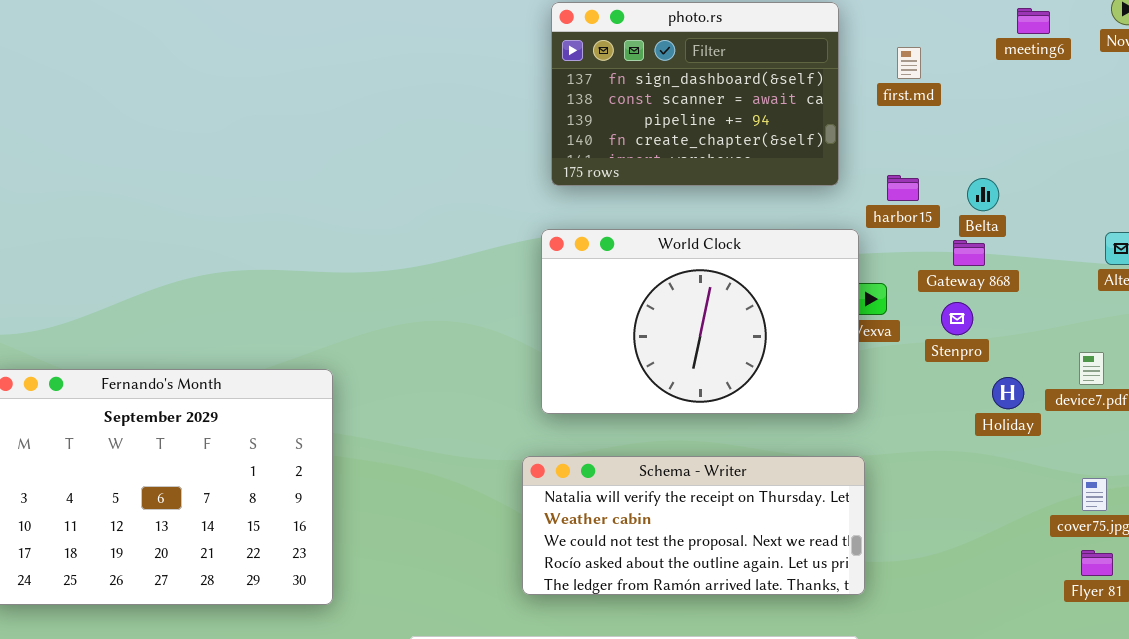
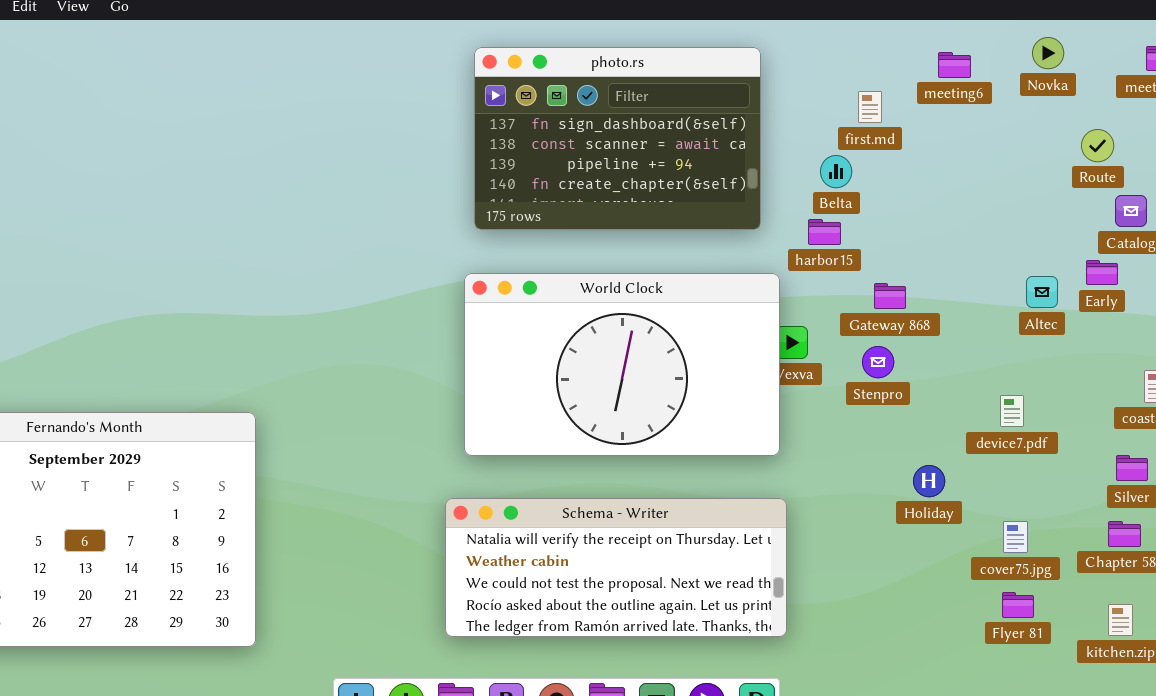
first.md: [897,47,921,79] -> [858,91,882,123], moved
Belta: [967,178,999,211] -> [820,155,852,188], moved
Holiday: [992,377,1024,409] -> [913,465,945,497], moved

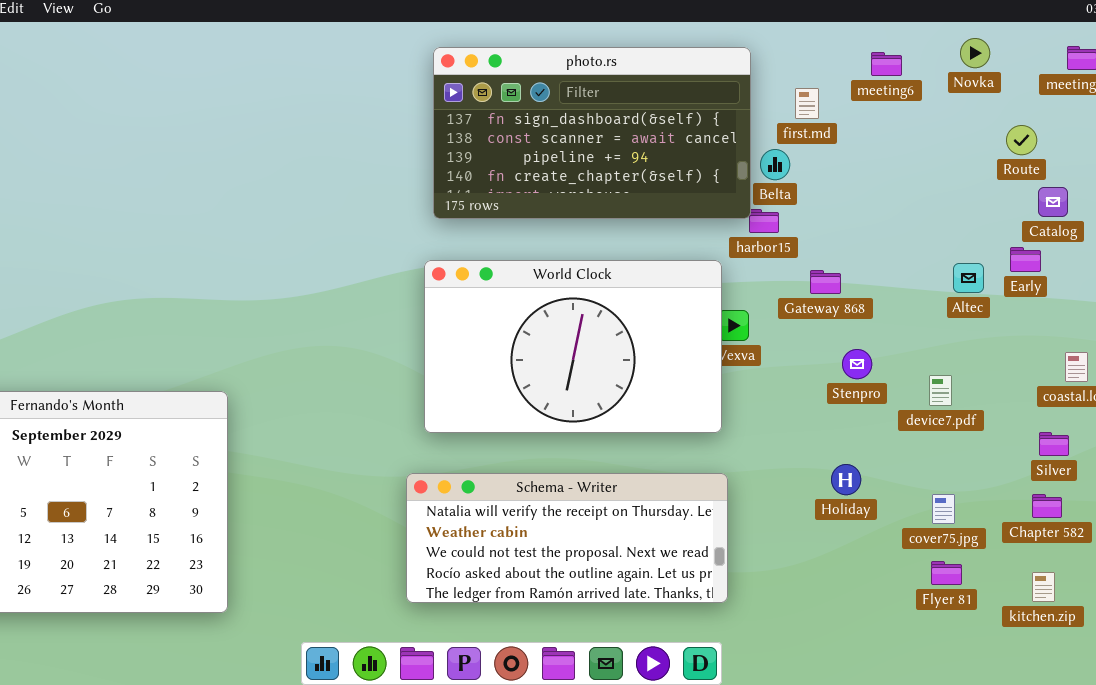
photo.rs: [474,47,761,230] -> [433,47,751,219], resized
Stenpro: [862,346,894,378] -> [842,349,872,379], moved
Holiday: [913,465,945,497] -> [831,464,861,495], moved

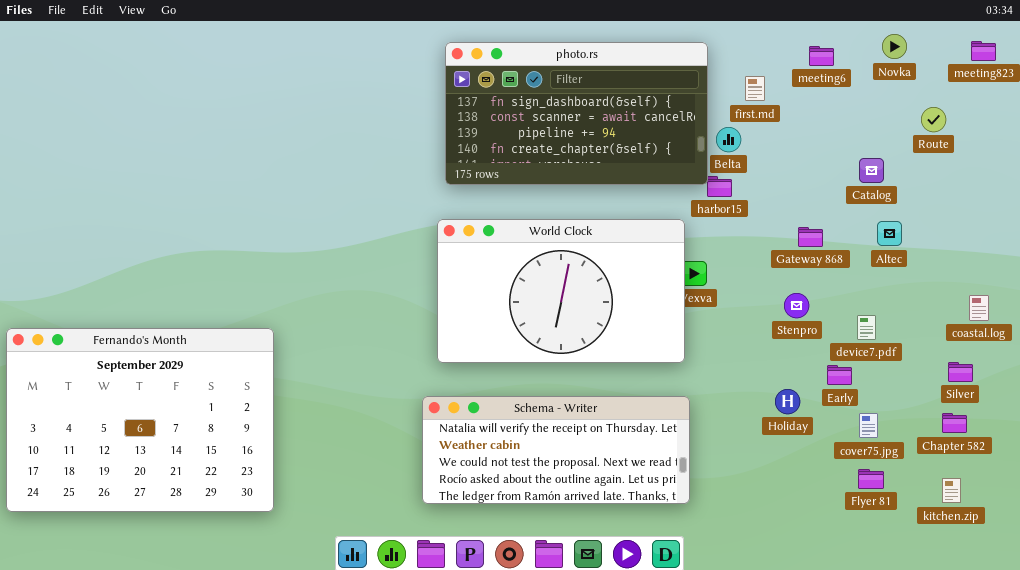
Catalog: [1038,187,1068,217] -> [859,158,884,183], moved
Early: [1010,247,1041,272] -> [827,365,852,385], moved
Gateway 868: [810,270,841,294] -> [798,227,823,247], moved

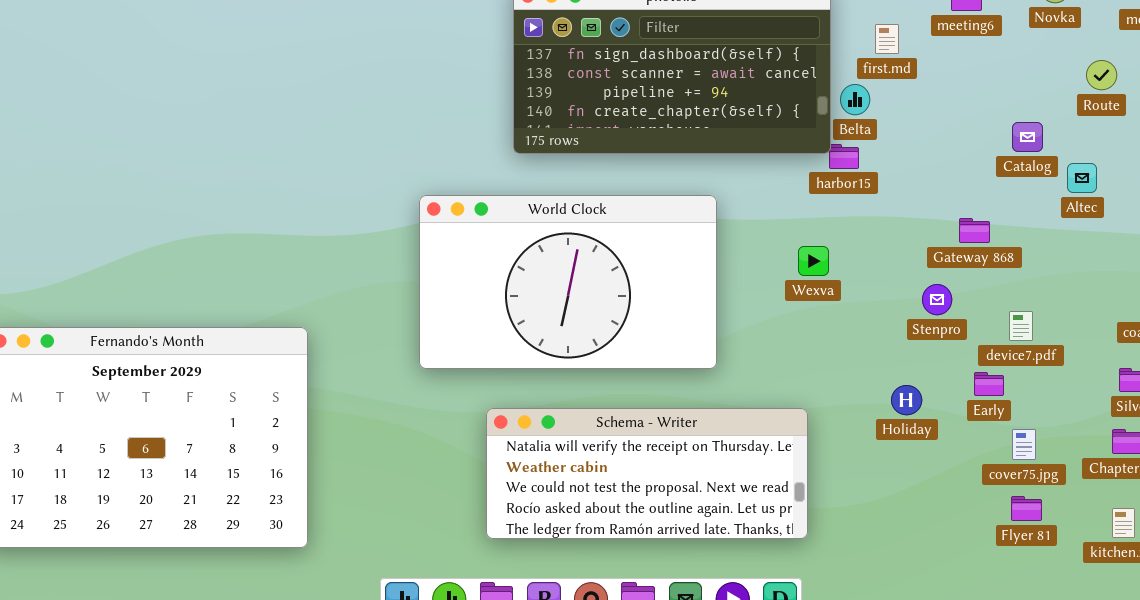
World Clock: [437,219,685,363] -> [419,195,717,369], moved
Altec: [877,221,902,246] -> [1067,163,1097,193], moved
Gateway 868: [798,227,823,247] -> [959,218,990,243], moved
Holiday: [775,389,800,414] -> [891,385,922,415], moved

